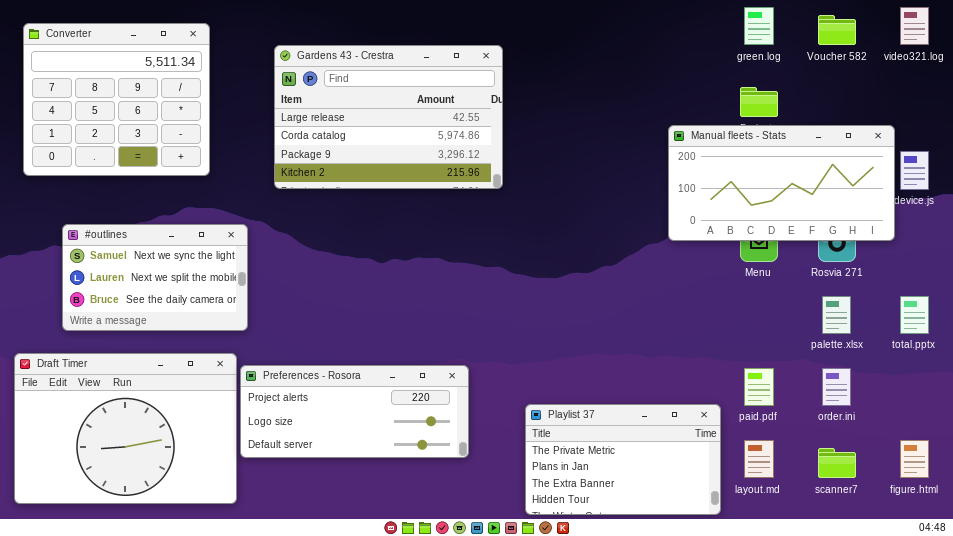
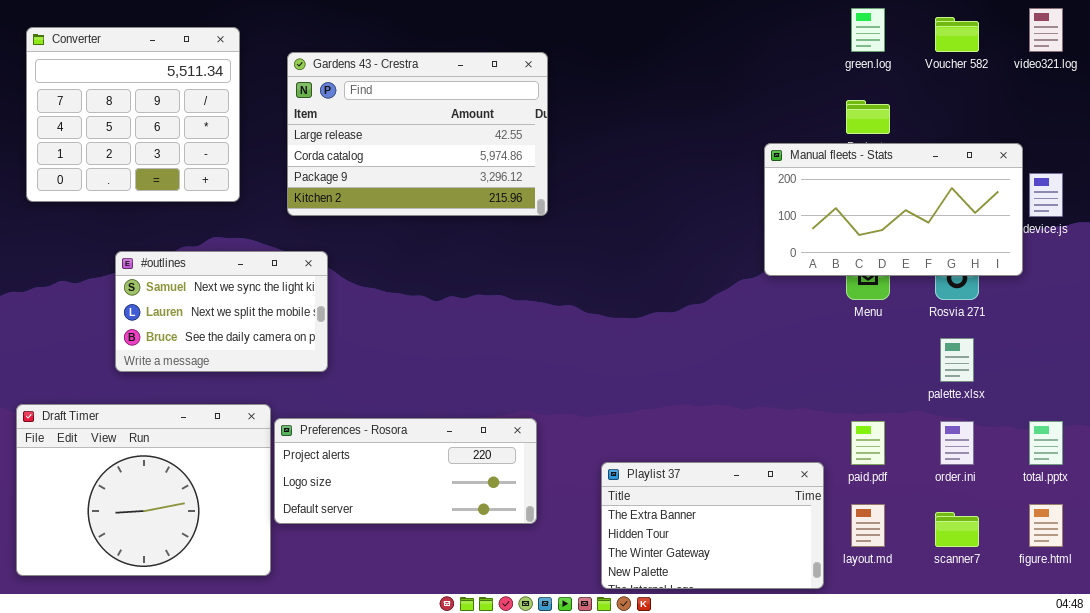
Gardens 43 - Crestra: [274,45,503,189] -> [287,52,548,216], moved
#outlines: [62,224,248,331] -> [115,251,328,372], moved
total.pptx: [900,296,929,334] -> [1029,421,1063,465], moved
Playlist 37: [525,404,721,515] -> [601,462,824,589], scrolled down 2 rows

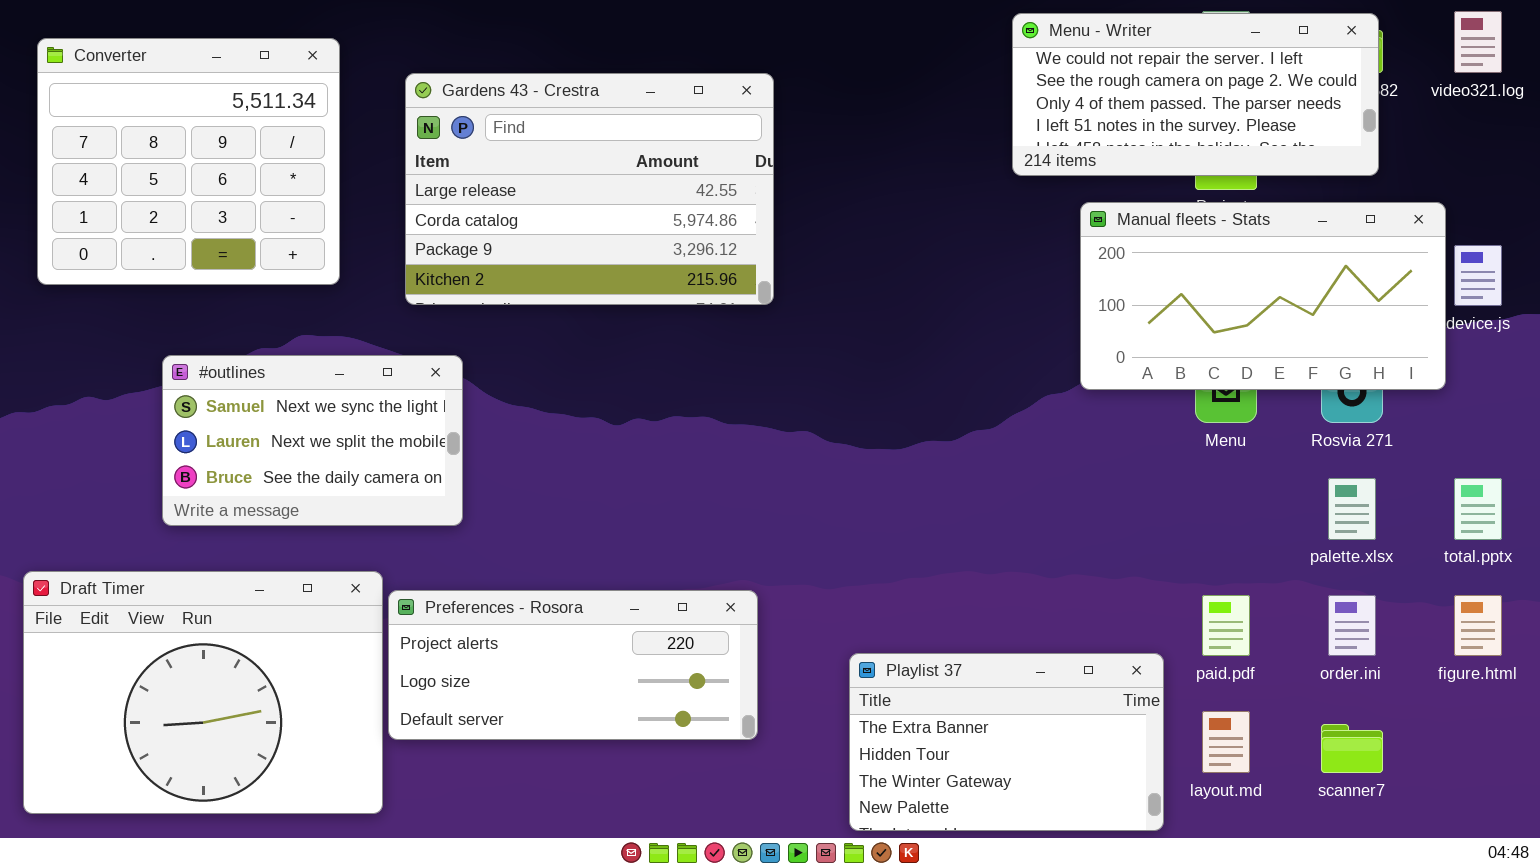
Menu - Writer: none -> [1012,13,1379,176], opened
total.pptx: [1029,421,1063,465] -> [1454,478,1502,540], moved
figure.html: [1029,504,1063,547] -> [1454,595,1502,656], moved

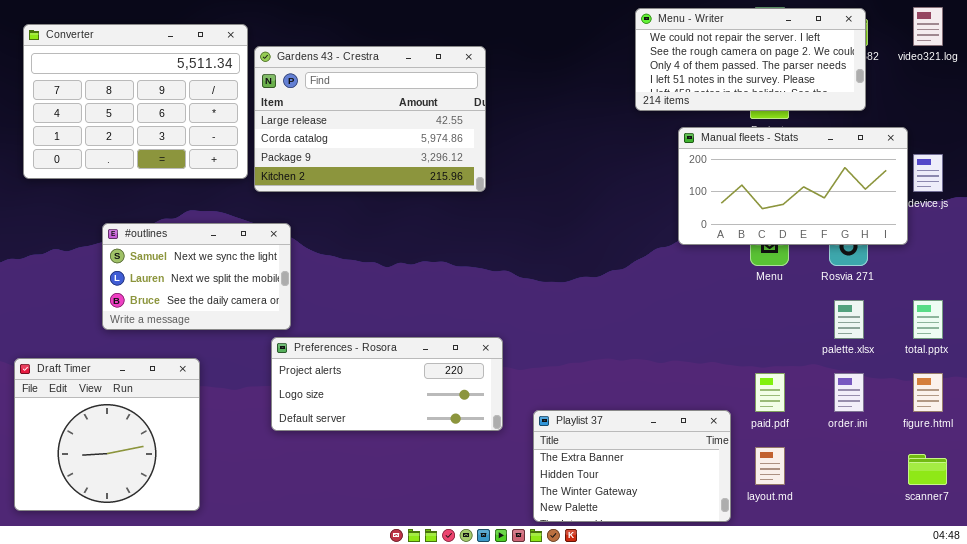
Converter: [37,38,340,285] -> [23,24,248,179], resized
Draft Timer: [23,571,383,814] -> [14,358,200,511], resized
Preferences - Rosora: [388,590,758,740] -> [271,337,503,431], moved
scanner7: [1321,724,1383,773] -> [908,454,947,485], moved

